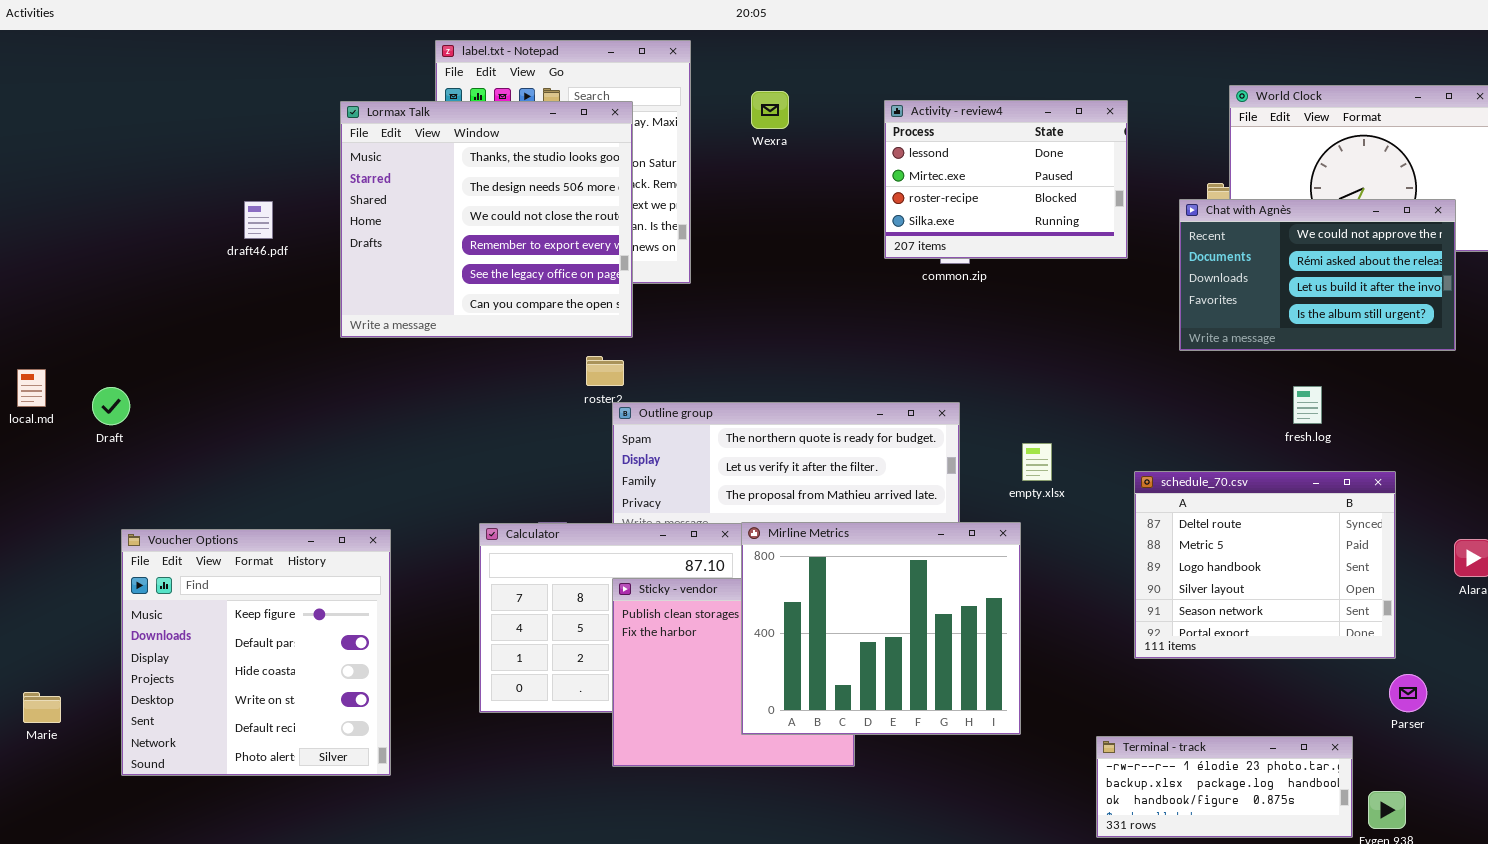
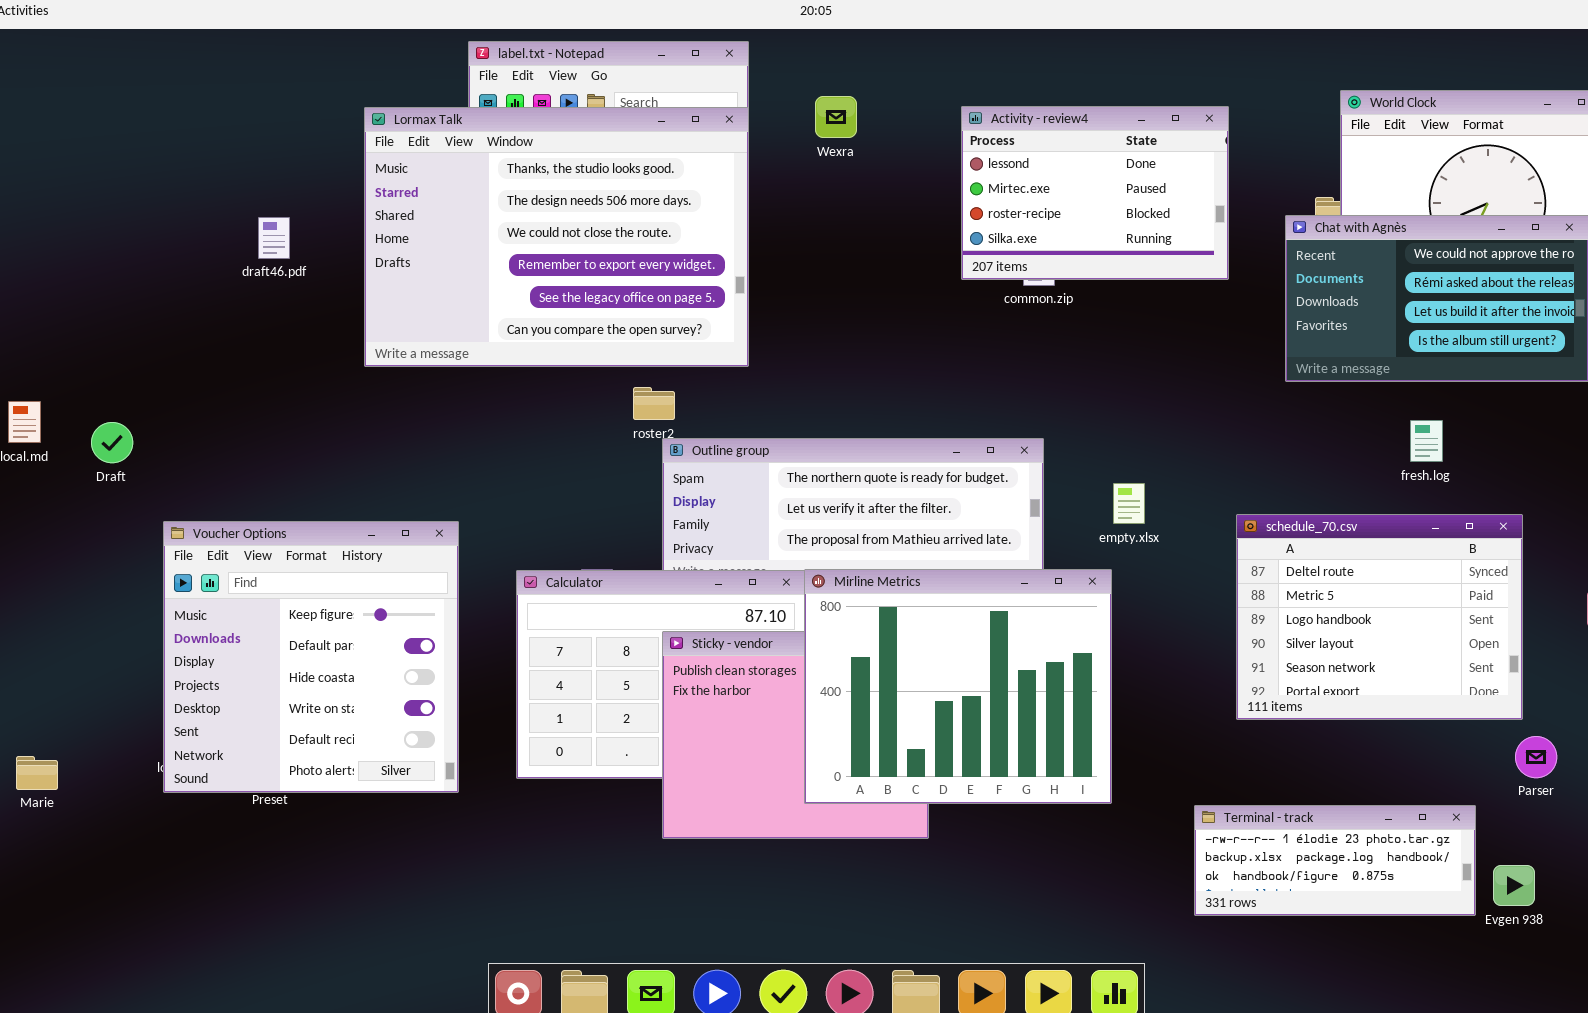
Lormax Talk: [340,101,633,338] -> [364,107,749,367], resized
Voucher Options: [121,529,391,776] -> [163,521,459,793], moved

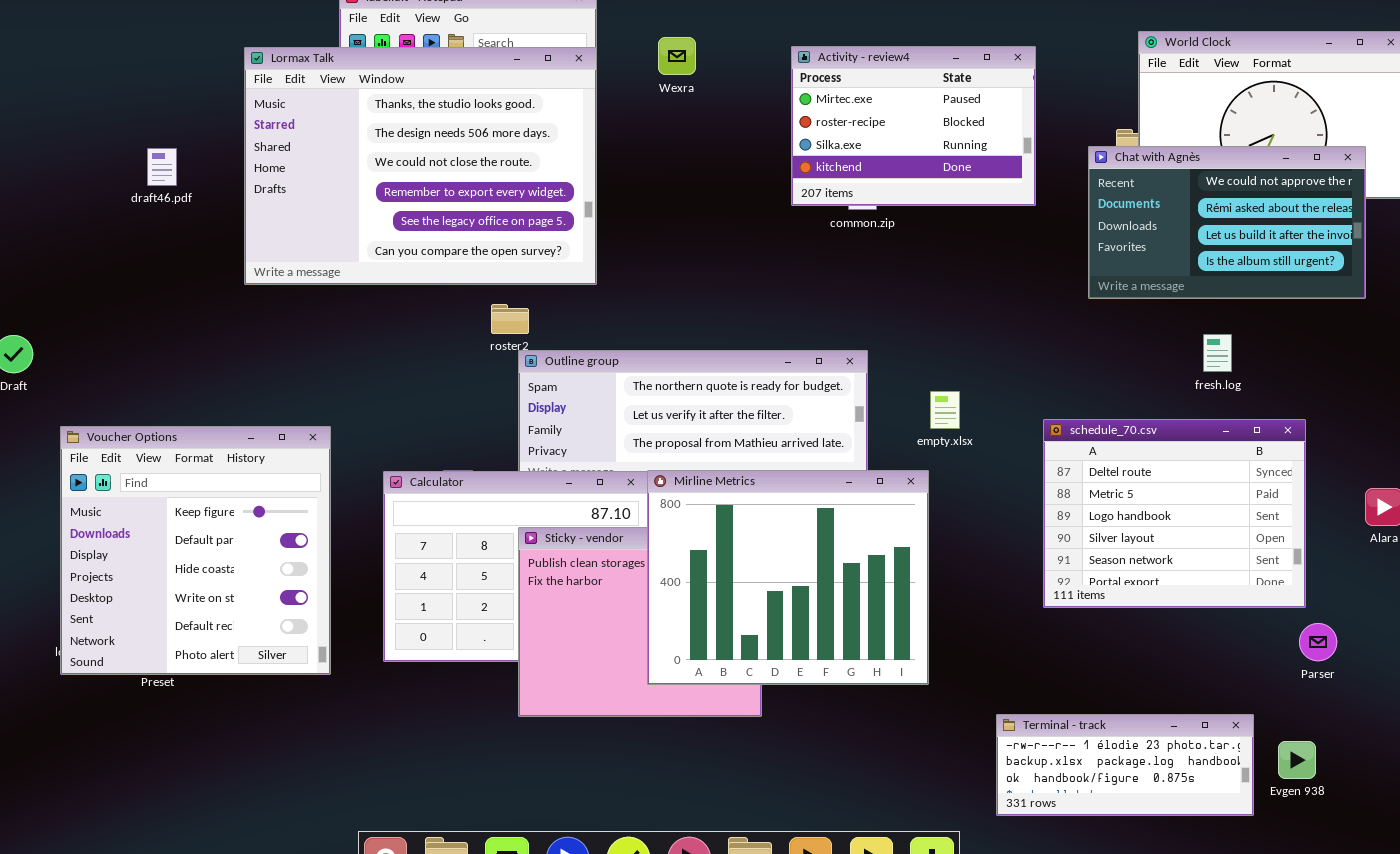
Activity - review4: [961,106,1229,280] -> [791,46,1036,206], scrolled down 1 row
Terminal - track: [1194,805,1476,916] -> [996,714,1254,816], moved

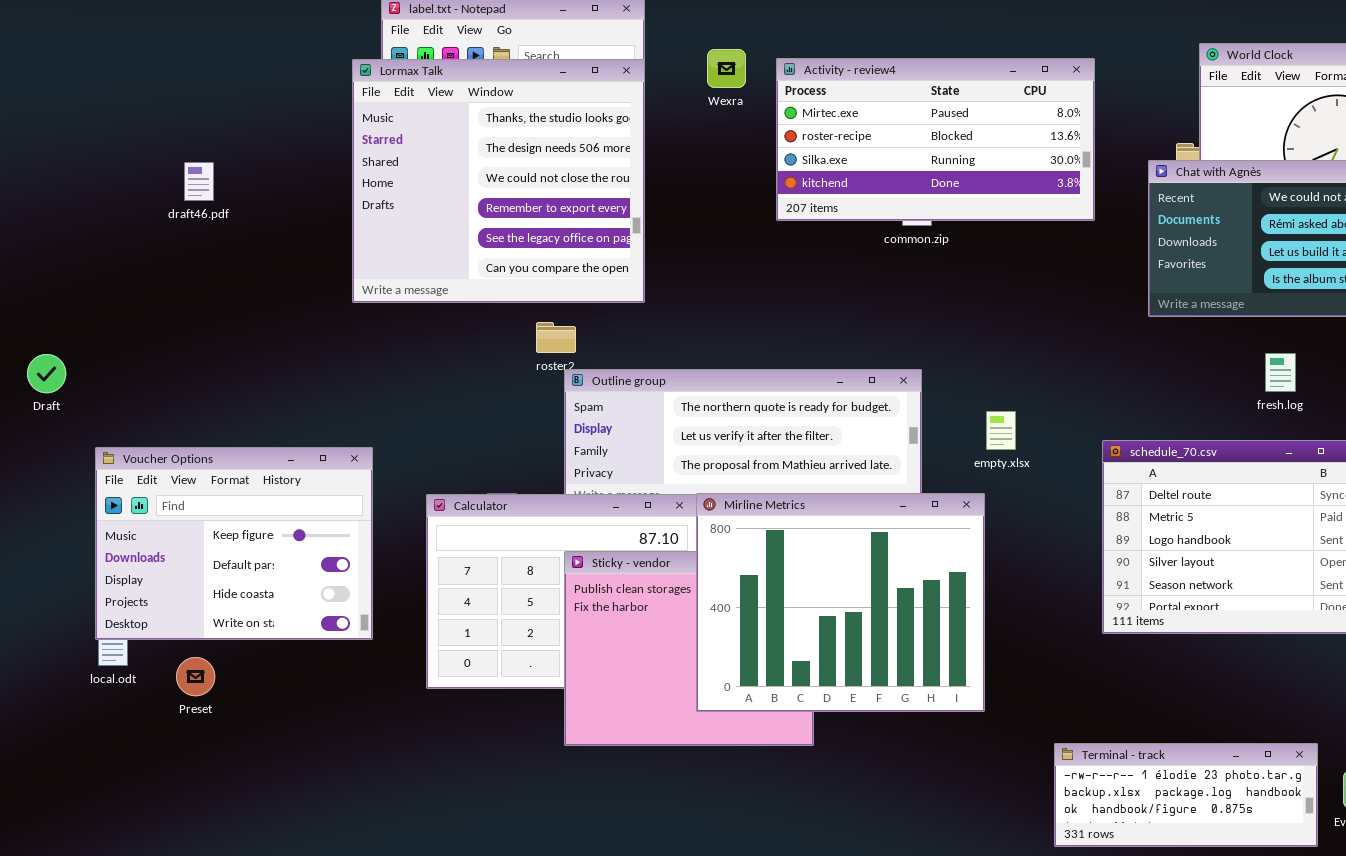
Activity - review4: [791,46,1036,206] -> [776,58,1095,221], resized
Lormax Talk: [244,47,597,285] -> [352,59,645,303], resized
Voucher Options: [60,426,331,675] -> [95,447,373,640], resized

